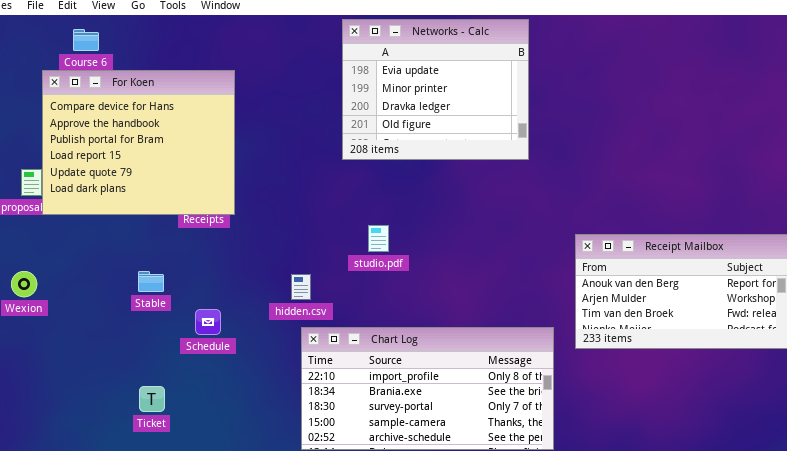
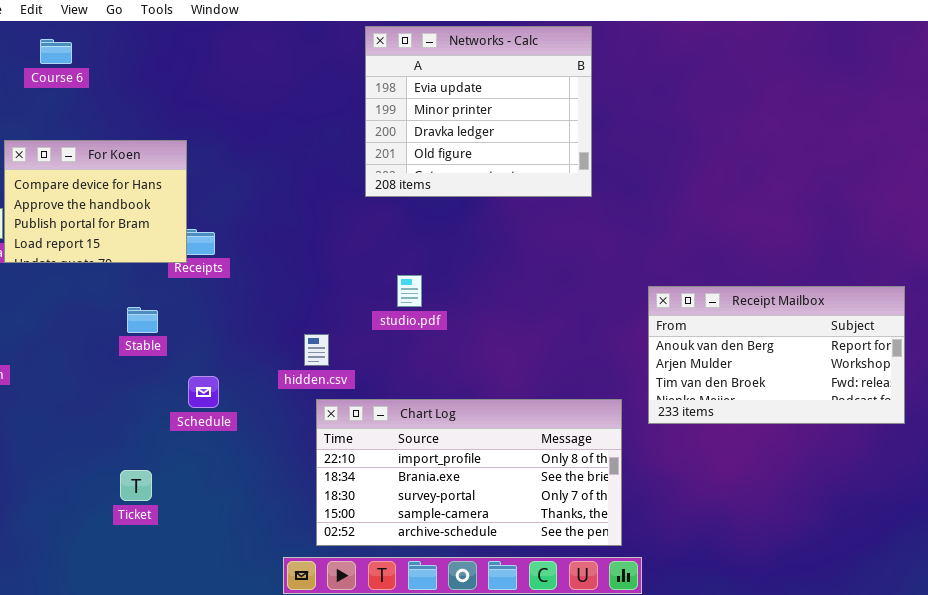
For Koen: [42,70,235,215] -> [4,140,187,263], resized
Stable: [138,271,164,292] -> [127,307,158,333], moved

